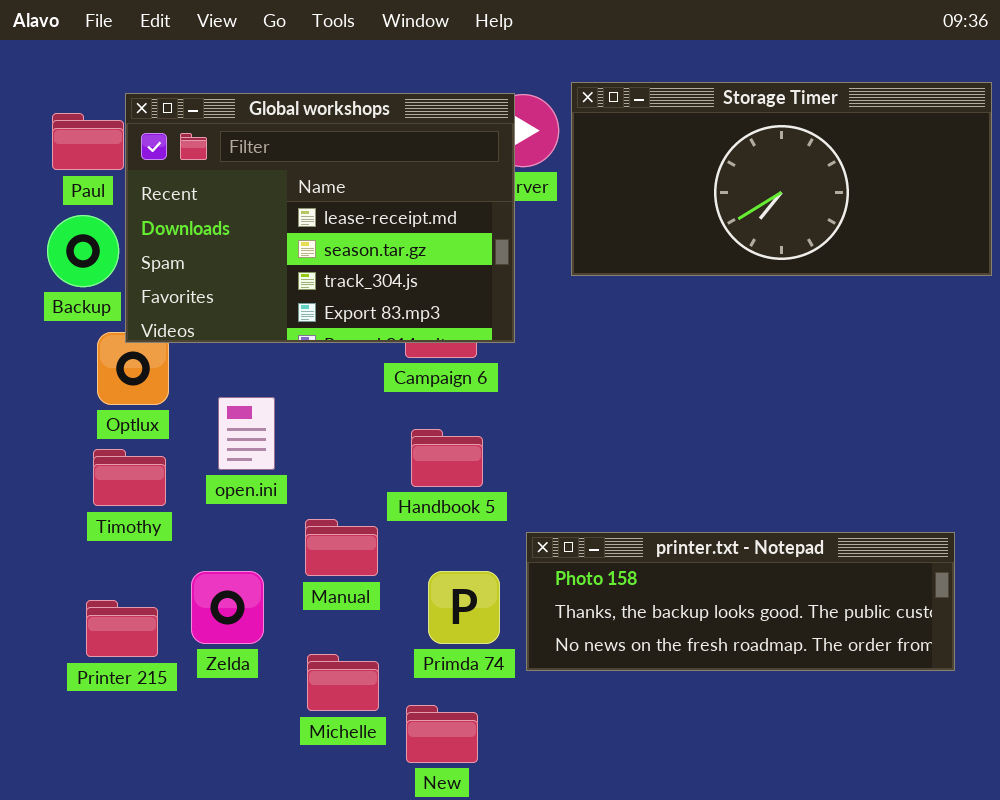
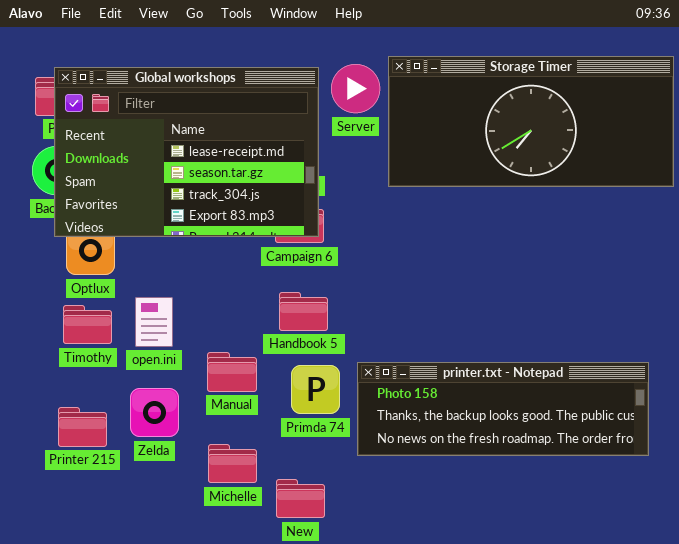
Global workshops: [125,93,515,343] -> [54,67,319,237], moved
open.ini: [218,397,275,470] -> [135,297,173,347], moved
Primda 74: [428,571,500,644] -> [291,365,340,414], moved

